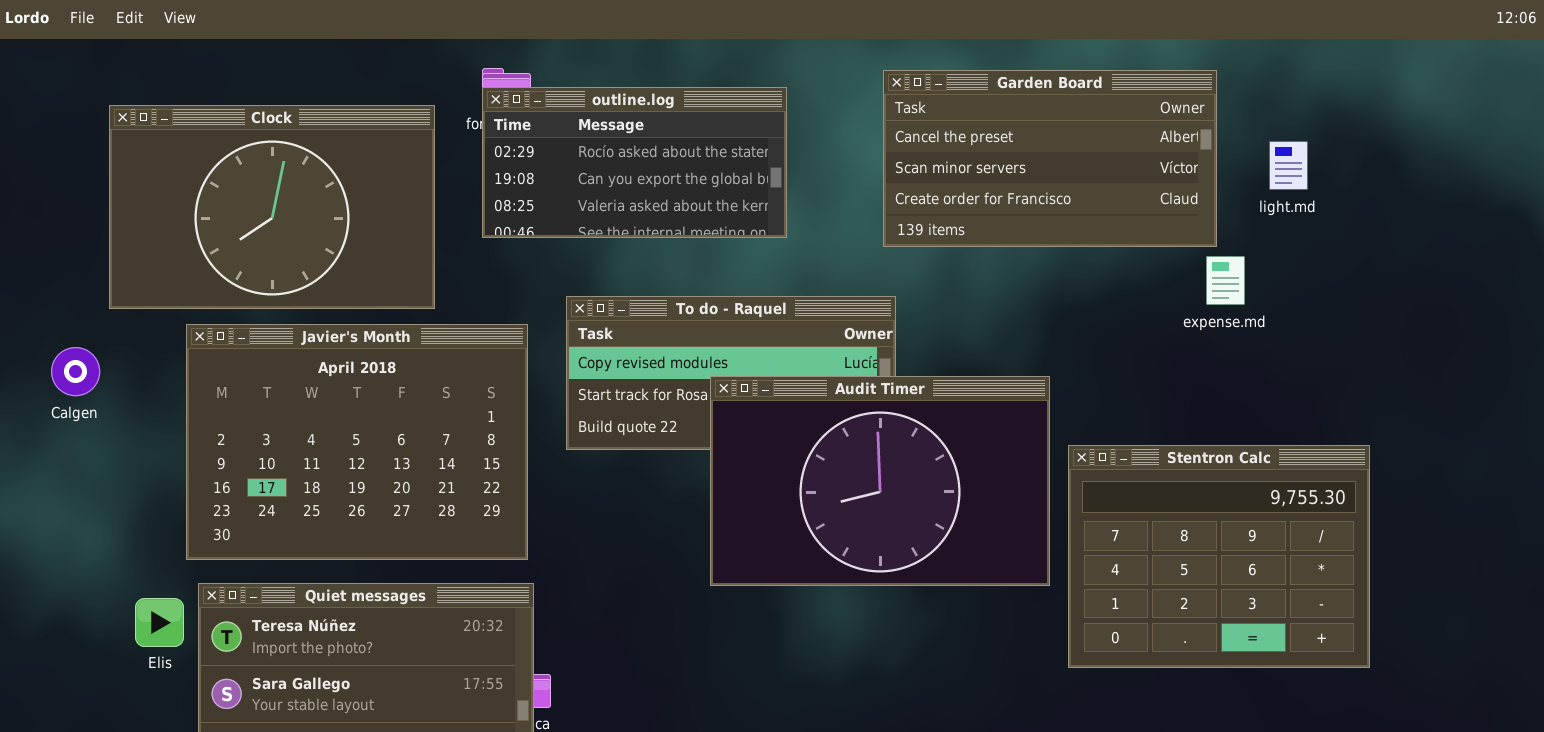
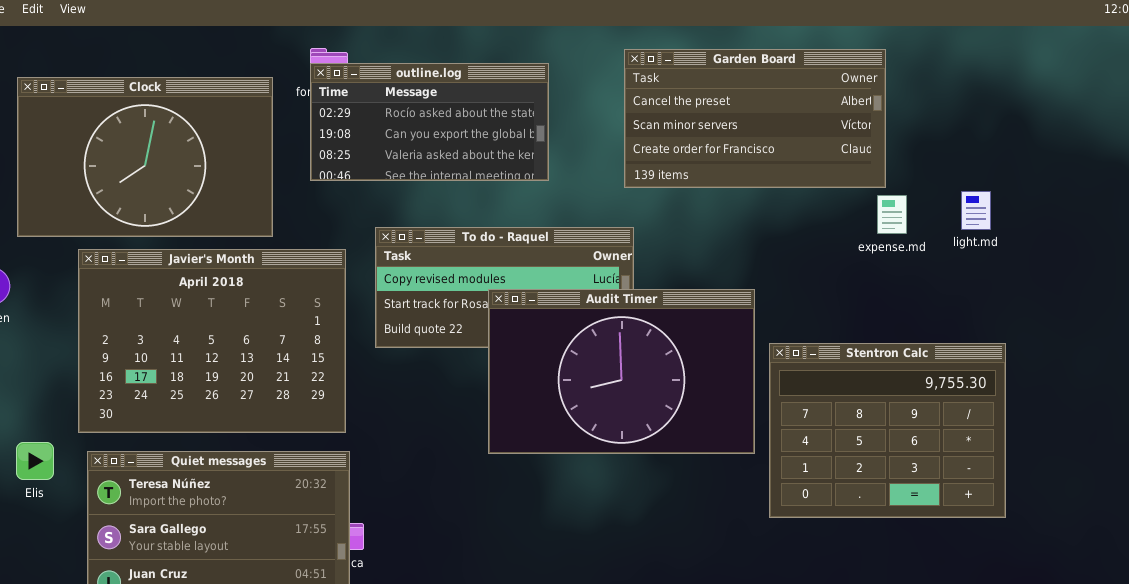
light.md: [1269,141,1308,190] -> [961,191,991,230], moved
Elis: [135,598,184,647] -> [16,442,54,480], moved

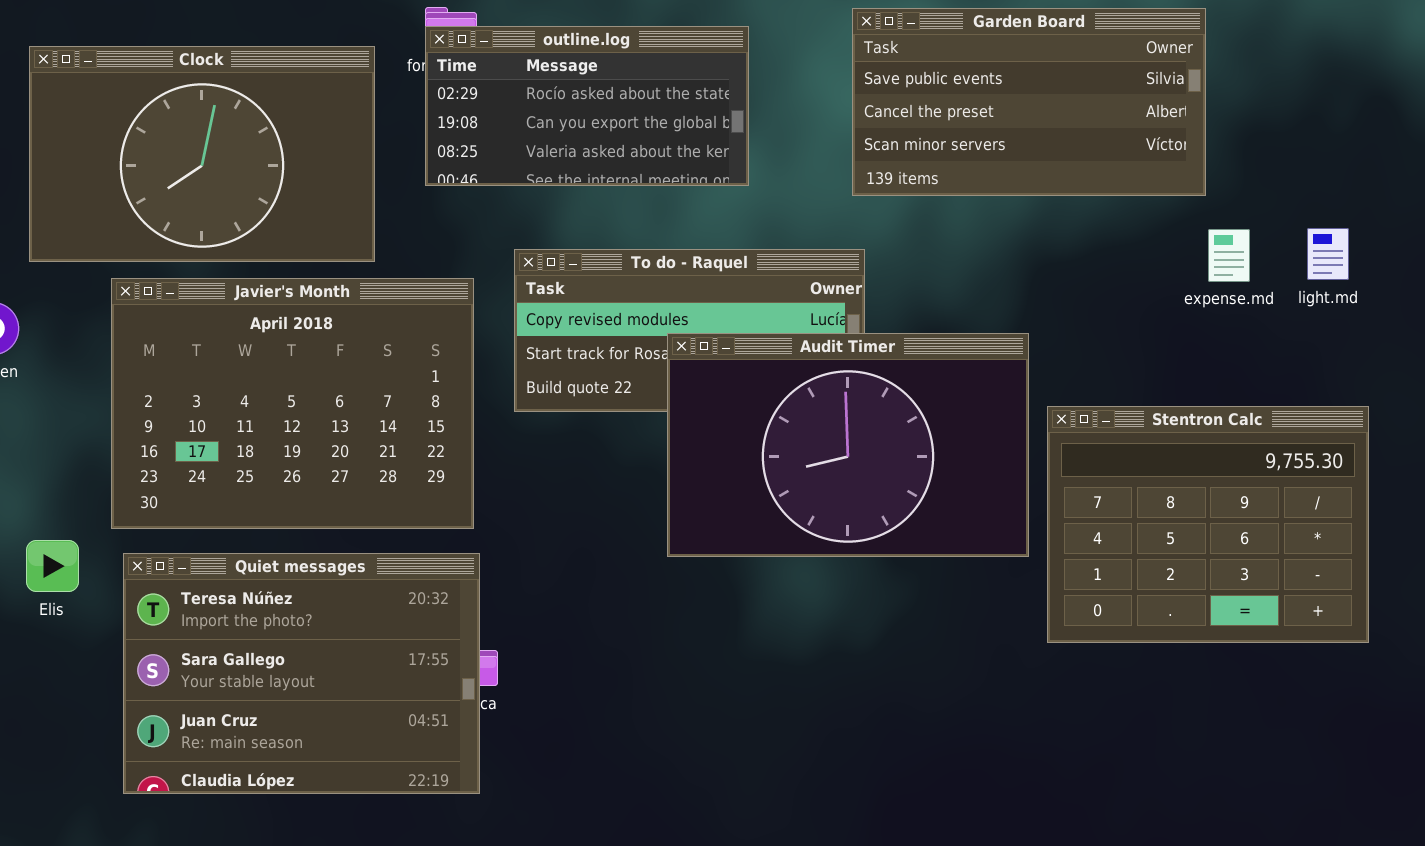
Garden Board: [624,49,886,188] -> [852,8,1206,196], scrolled up 1 row
light.md: [961,191,991,230] -> [1307,228,1349,280], moved
expense.md: [877,195,907,234] -> [1208,229,1250,282], moved

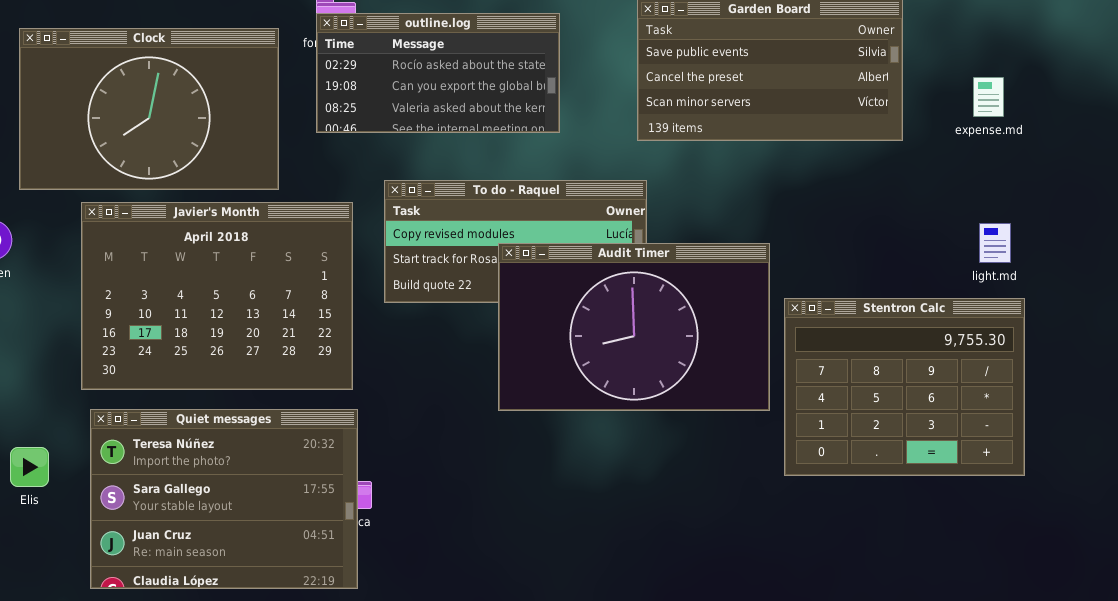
light.md: [1307,228,1349,280] -> [979,223,1011,263], moved
expense.md: [1208,229,1250,282] -> [973,77,1004,117], moved
Elis: [26,540,79,592] -> [10,447,49,487], moved

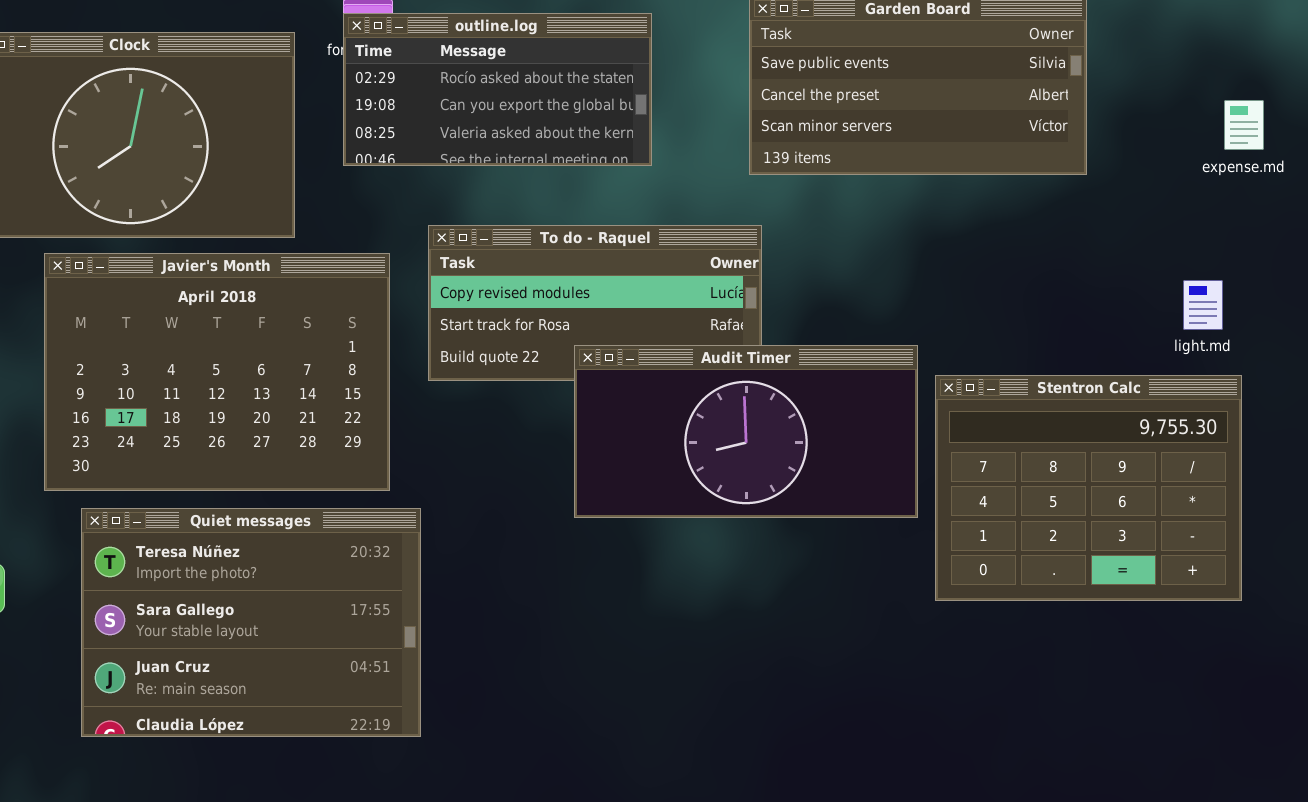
expense.md: [973,77,1004,117] -> [1224,100,1264,150], moved
Audit Timer: [498,243,770,411] -> [574,345,918,518], resized
Quiet messages: [90,409,358,589] -> [81,508,421,737], moved

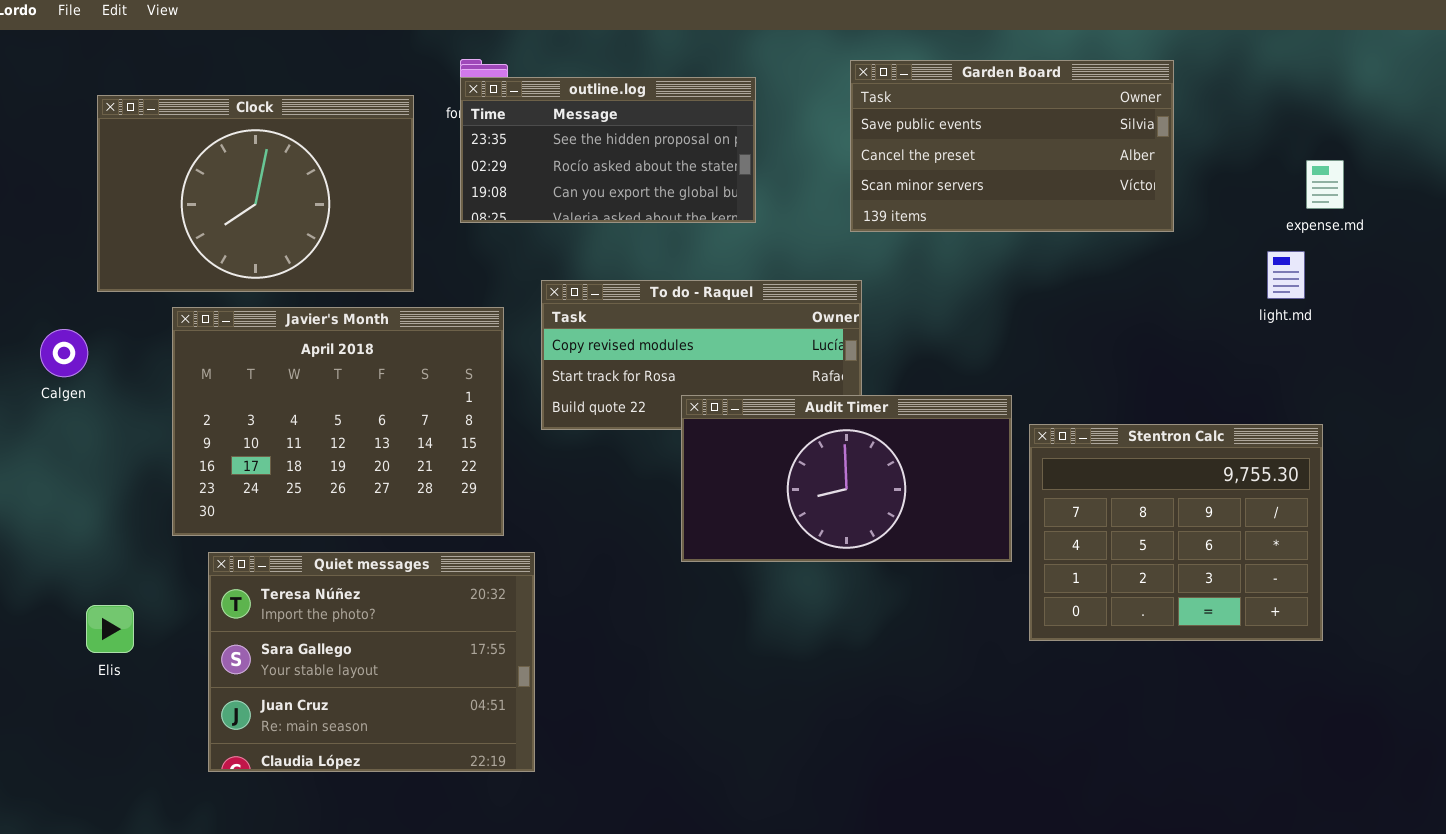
outline.log: [343,13,652,166] -> [460,77,756,223], scrolled up 1 row
light.md: [1183,280,1223,330] -> [1267,251,1305,299], moved

